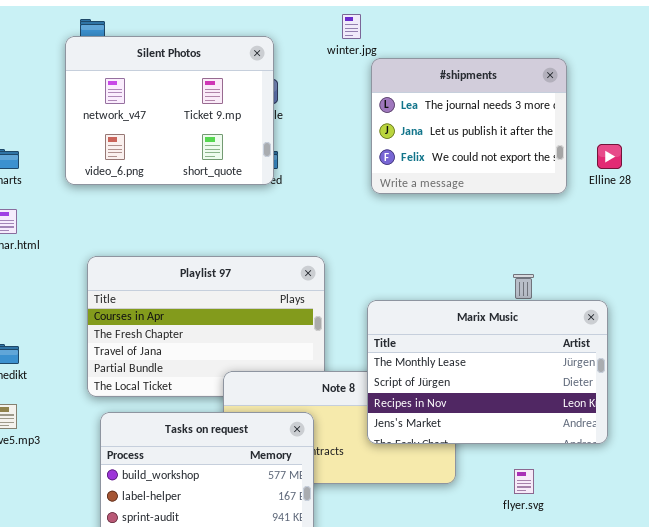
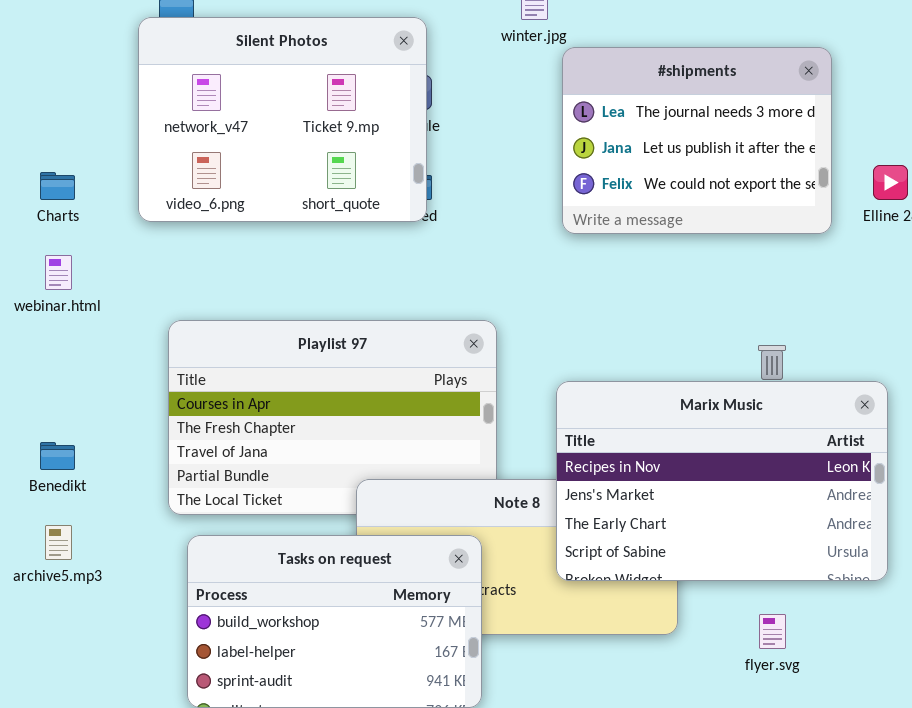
Marix Music: [367,300,608,444] -> [556,381,888,581], scrolled down 2 rows

